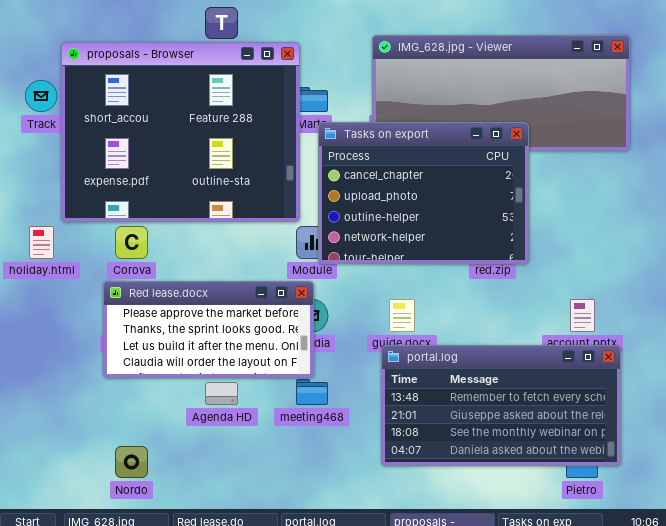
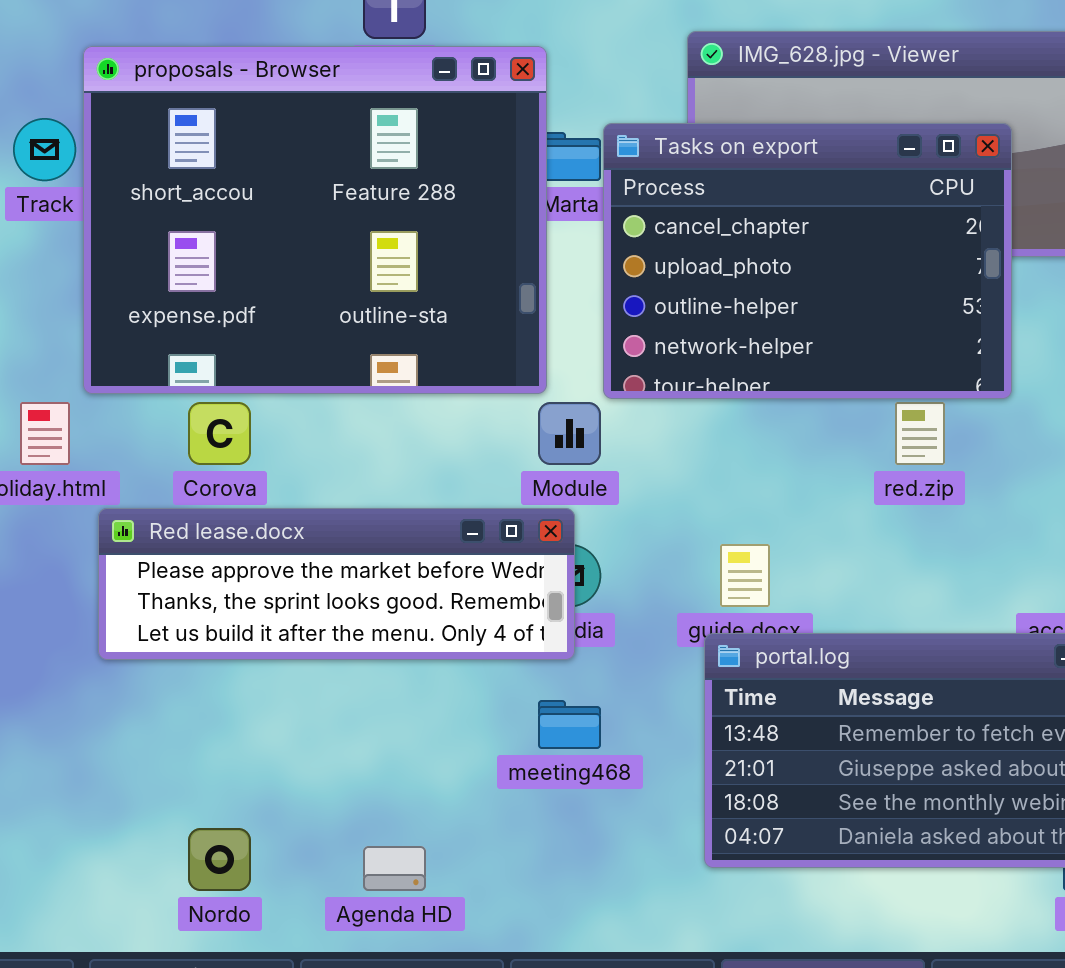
Tasks on export: [318,122,529,264] -> [603,123,1012,399], moved
Red lease.docx: [103,281,314,378] -> [98,508,575,660], resized
Agenda HD: [205,382,238,405] -> [363,846,426,891], moved

